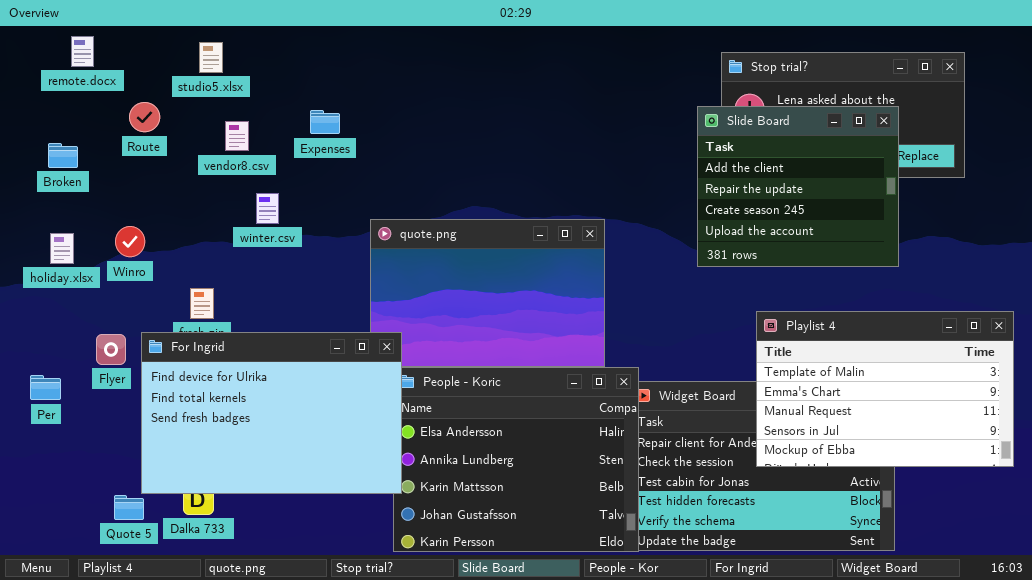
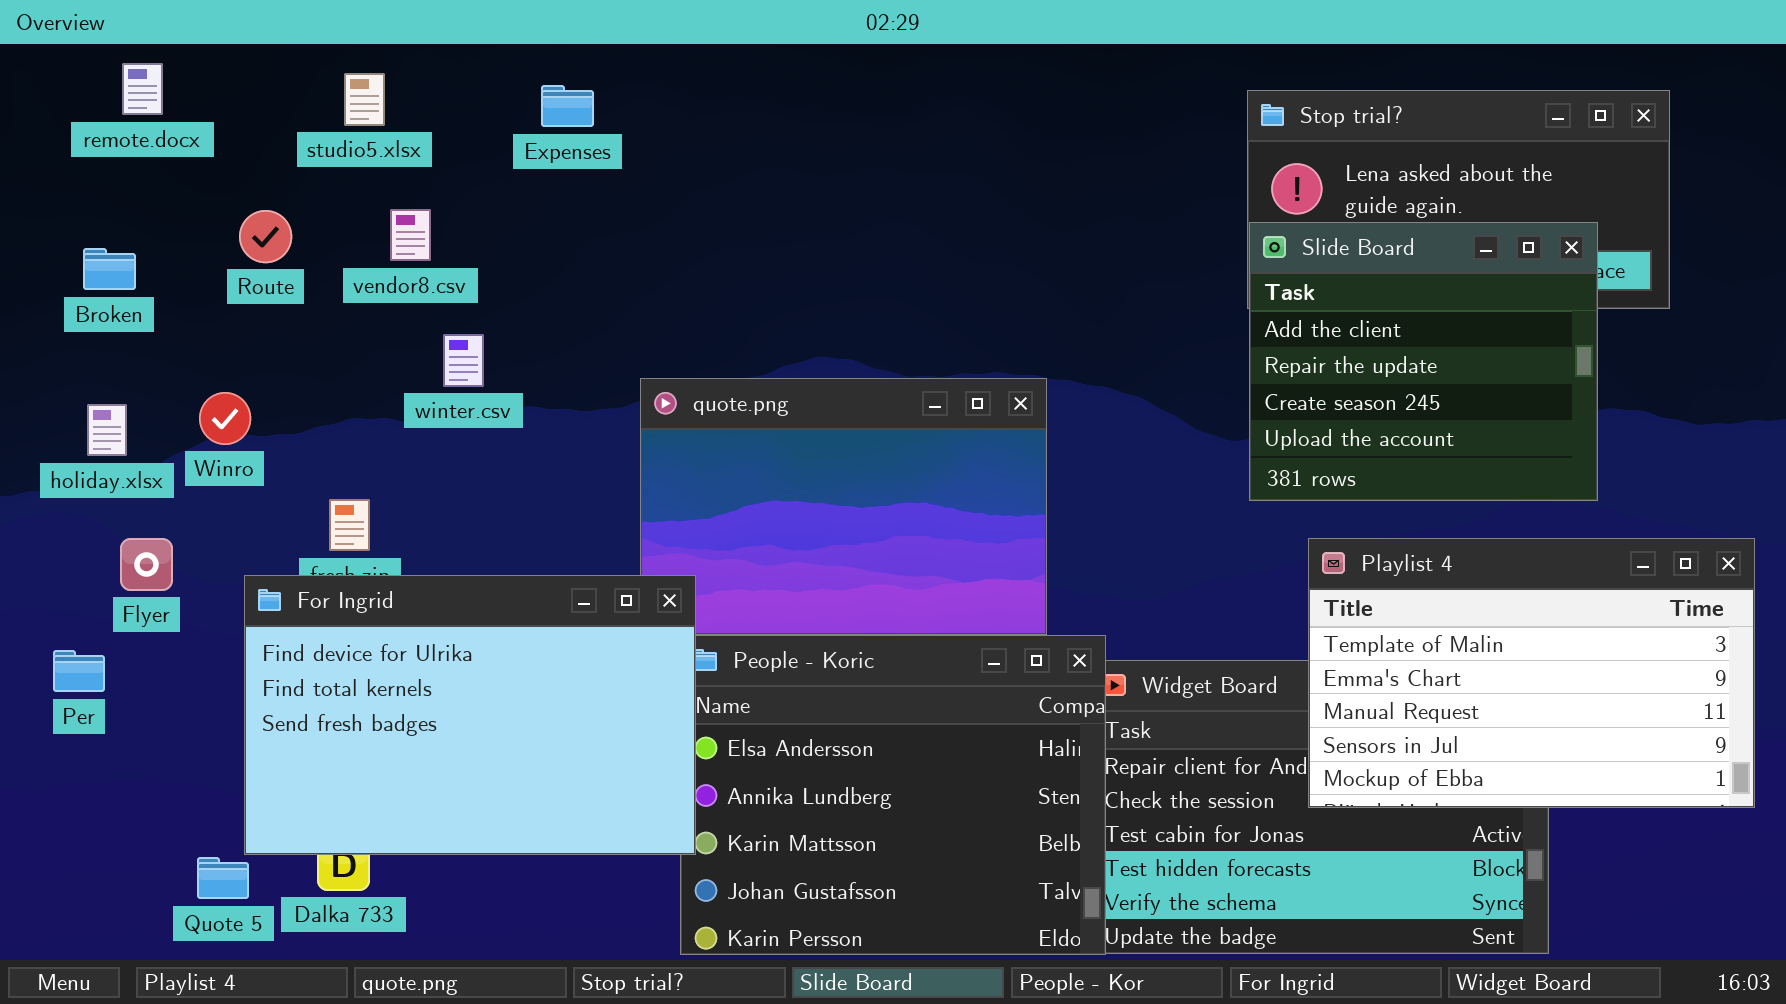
Route: [129,102,160,132] -> [239,210,292,263], moved
Slide Board: [697,106,899,267] -> [1249,222,1598,501], moved
Expenses: [310,110,340,134] -> [541,85,594,127], moved
Flyer: [96,334,126,365] -> [120,538,173,591], moved

